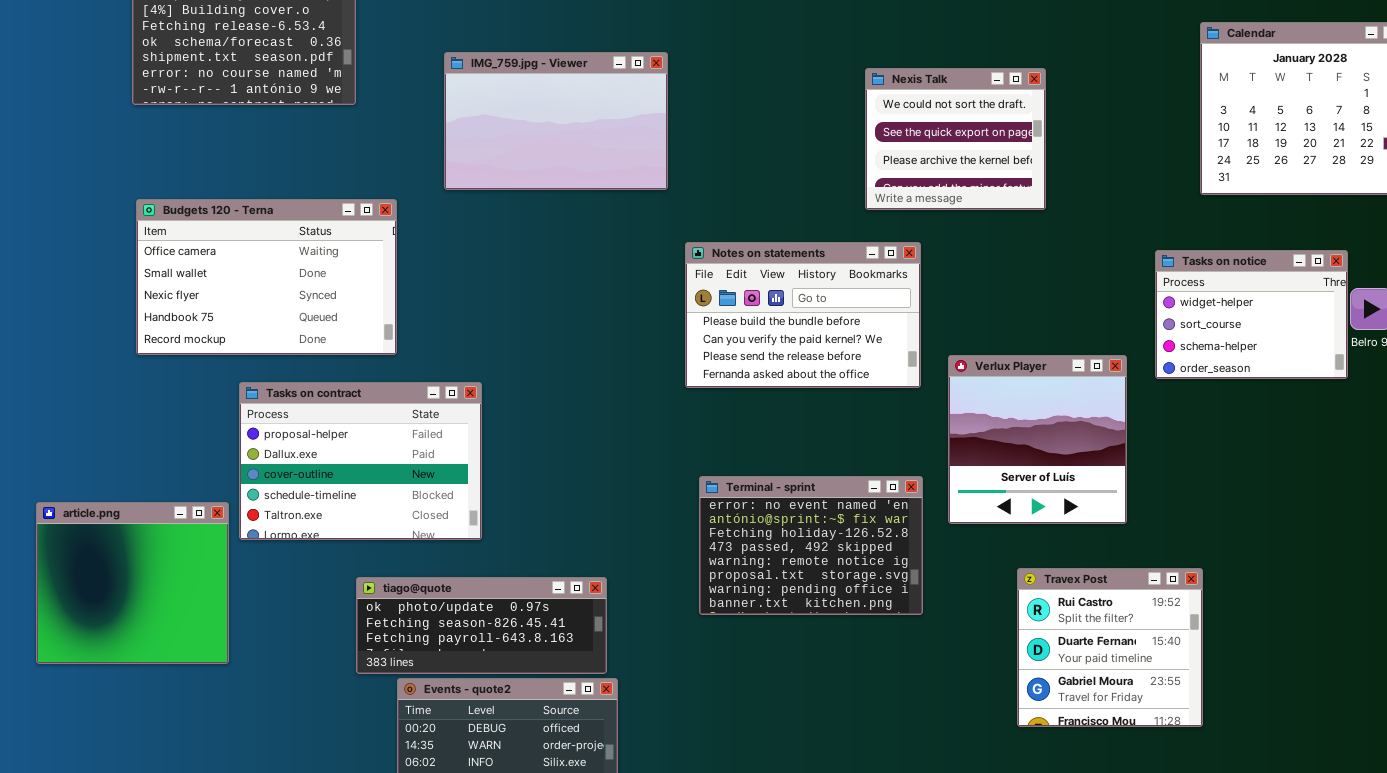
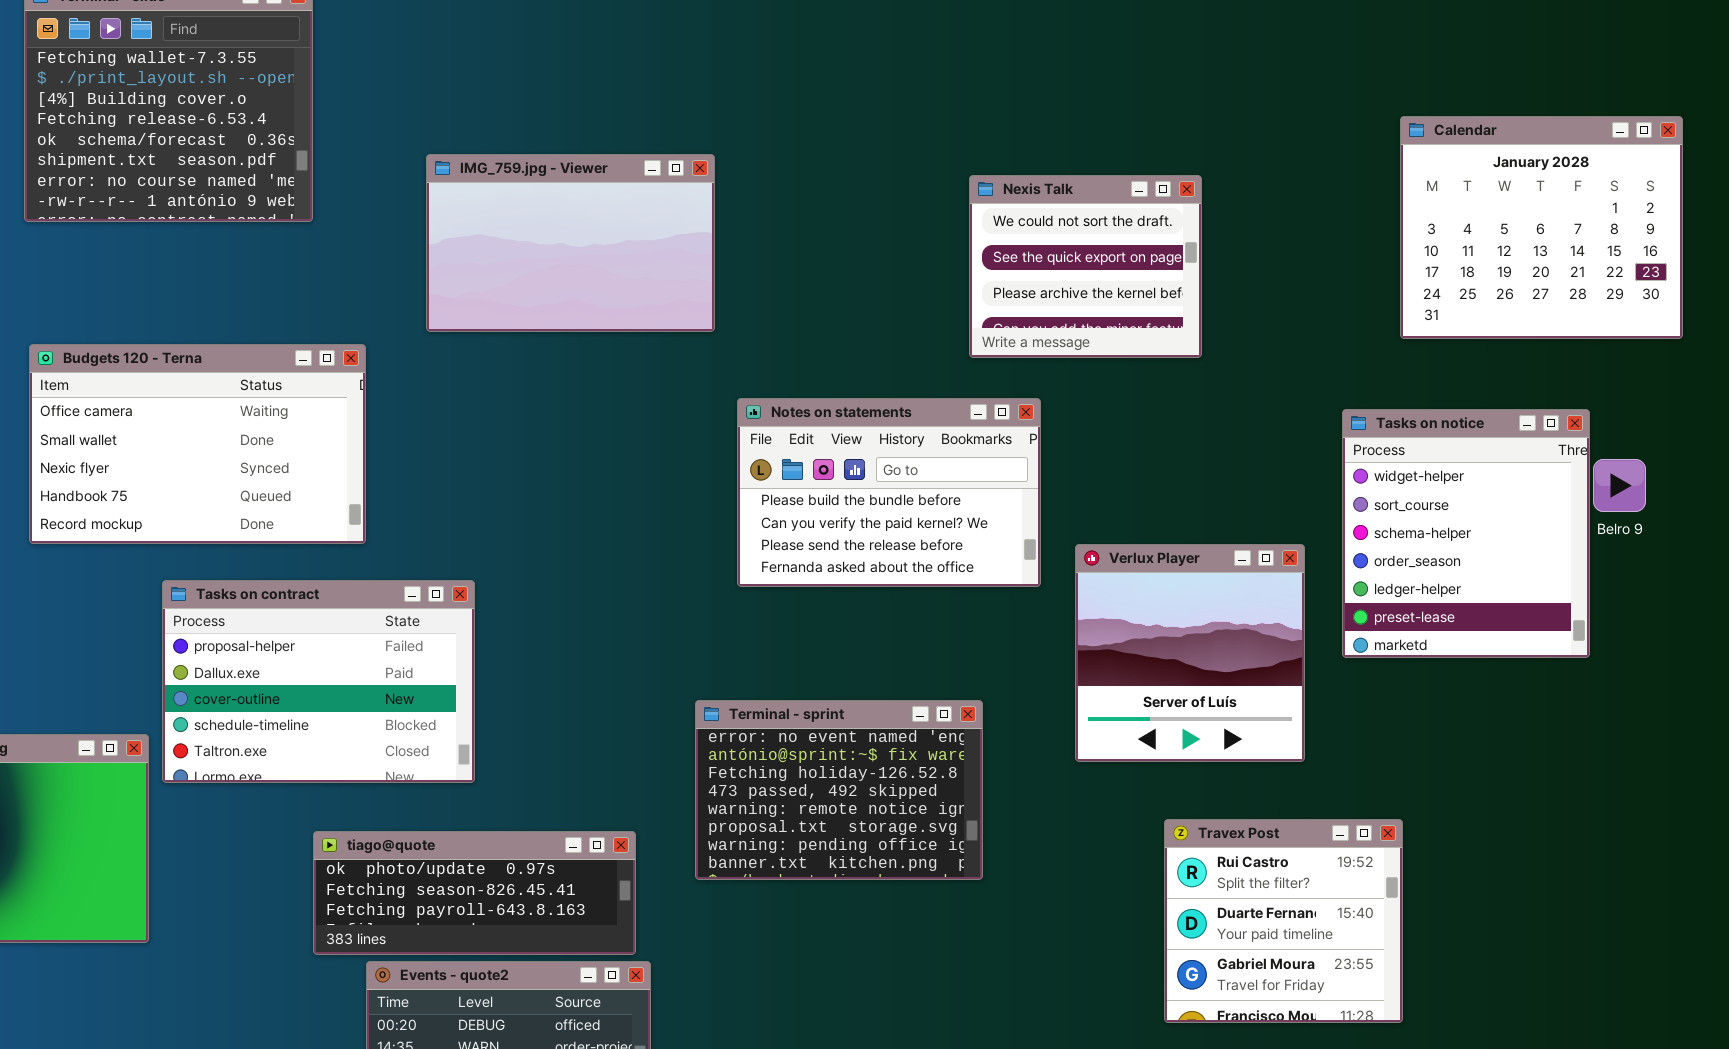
Tasks on notice: [1155,250,1348,379] -> [1342,409,1590,658], resized
Terminal - sprint: [699,476,923,615] -> [695,700,983,880], moved

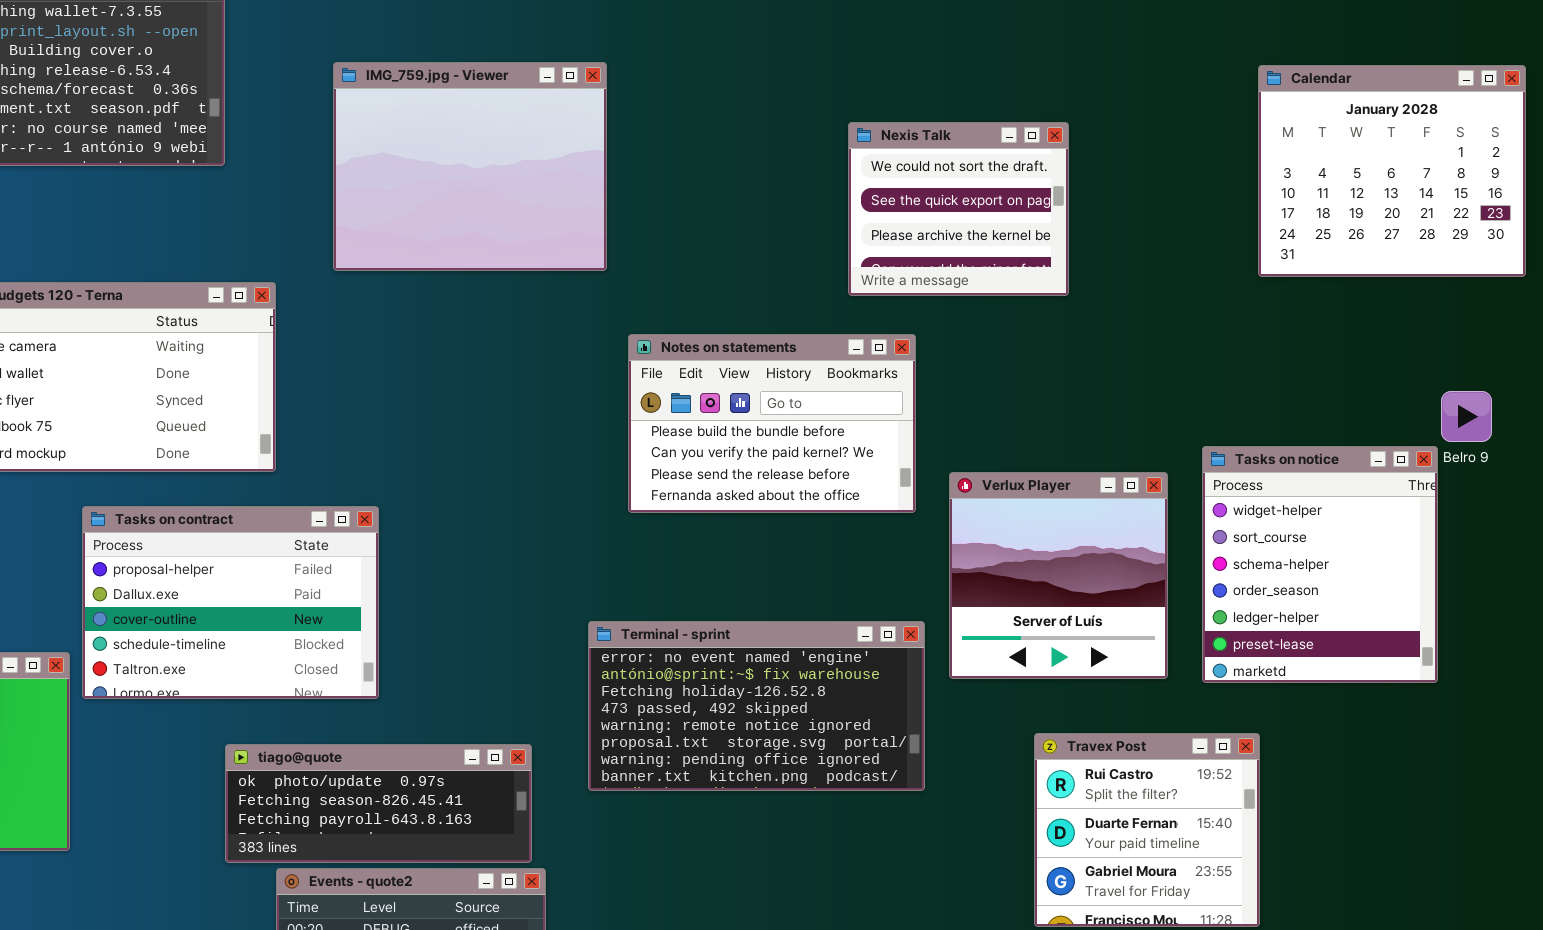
IMG_759.jpg - Viewer: [426,154,715,332] -> [333,62,607,271], resized
Tasks on notice: [1342,409,1590,658] -> [1202,446,1438,683], moved
Terminal - sprint: [695,700,983,880] -> [588,621,925,791], resized

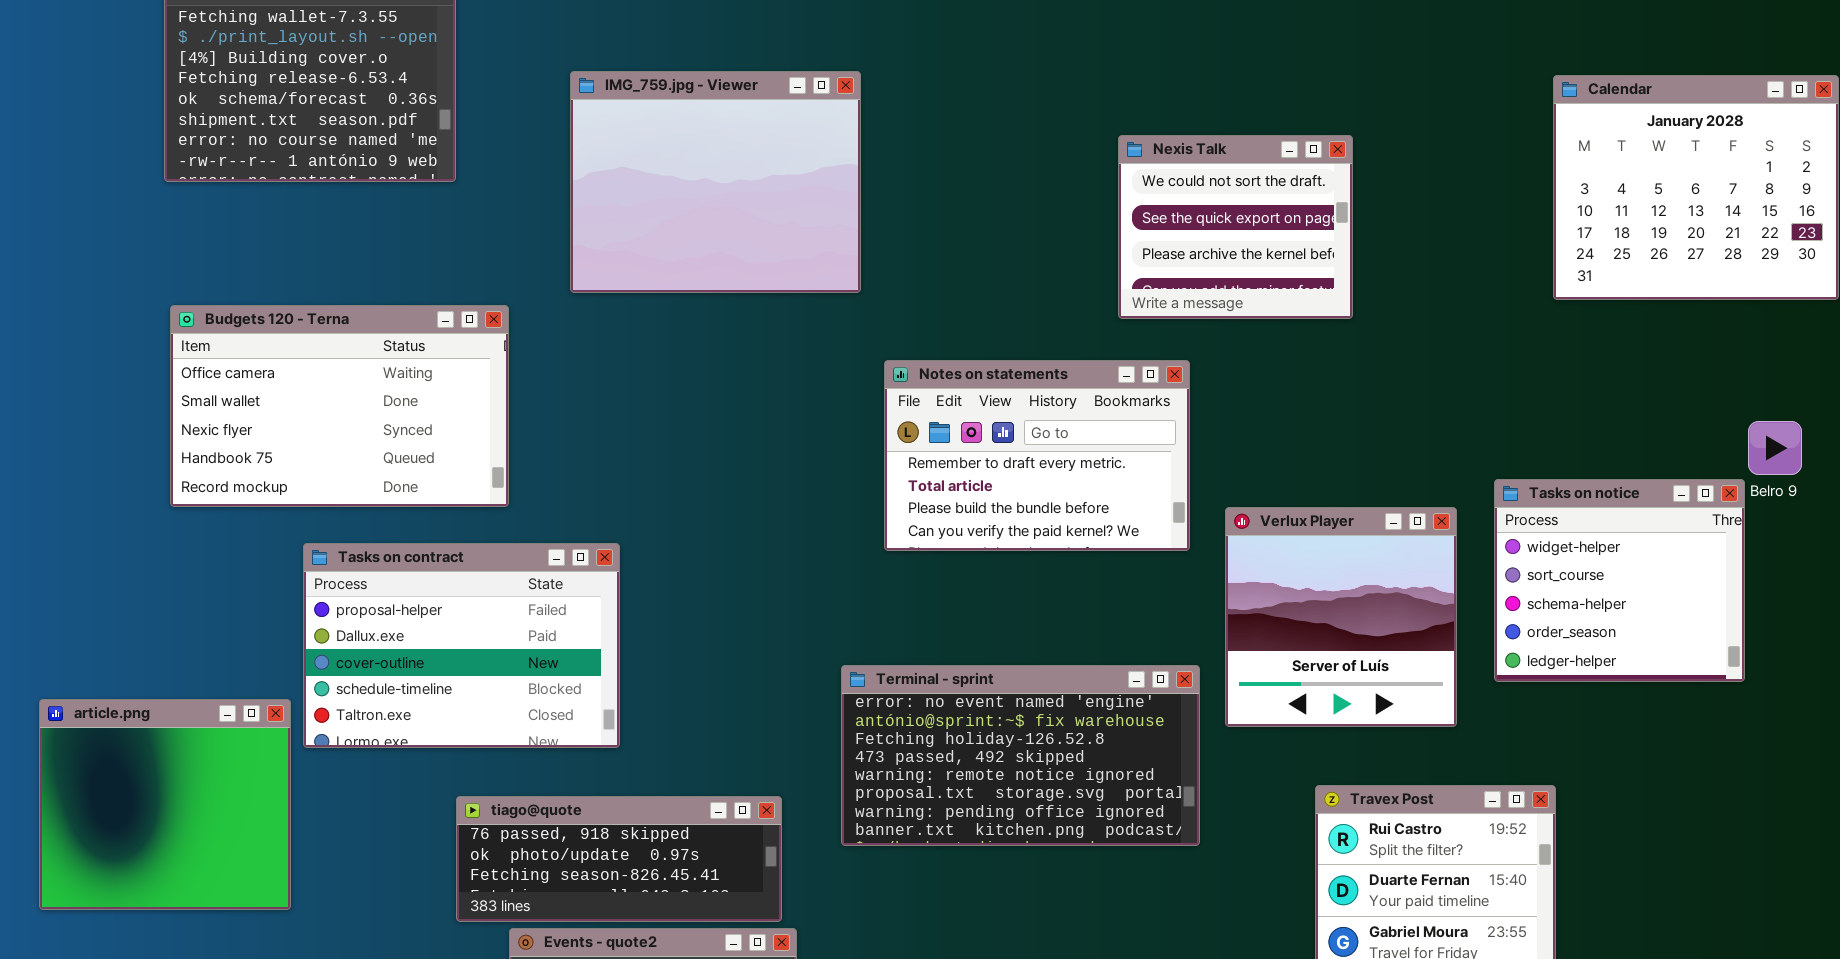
Notes on statements: [628,334,916,513] -> [884,360,1190,551], scrolled up 2 rows
Tasks on notice: [1202,446,1438,683] -> [1494,479,1745,682], resized
tiago@quote: [225,744,532,863] -> [456,796,782,922], scrolled up 1 row

